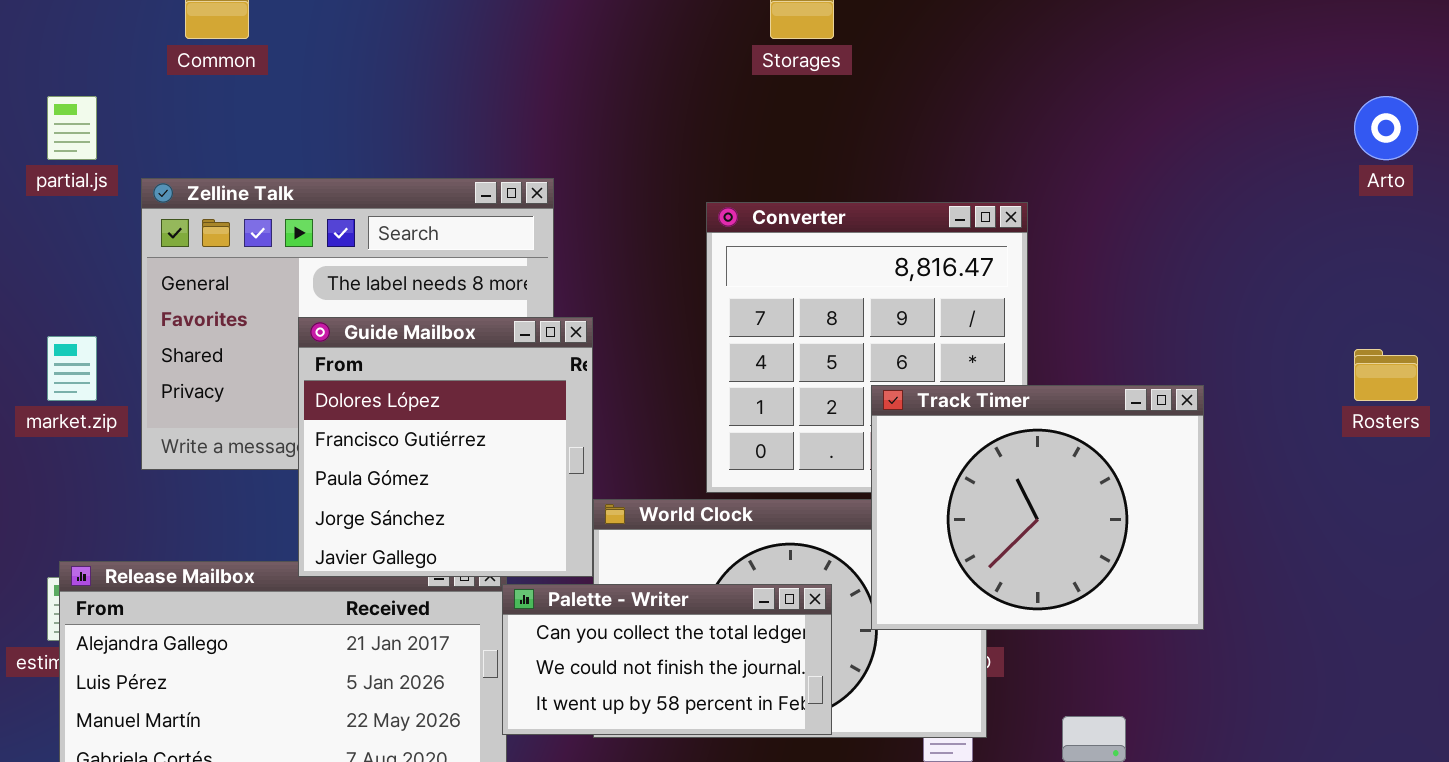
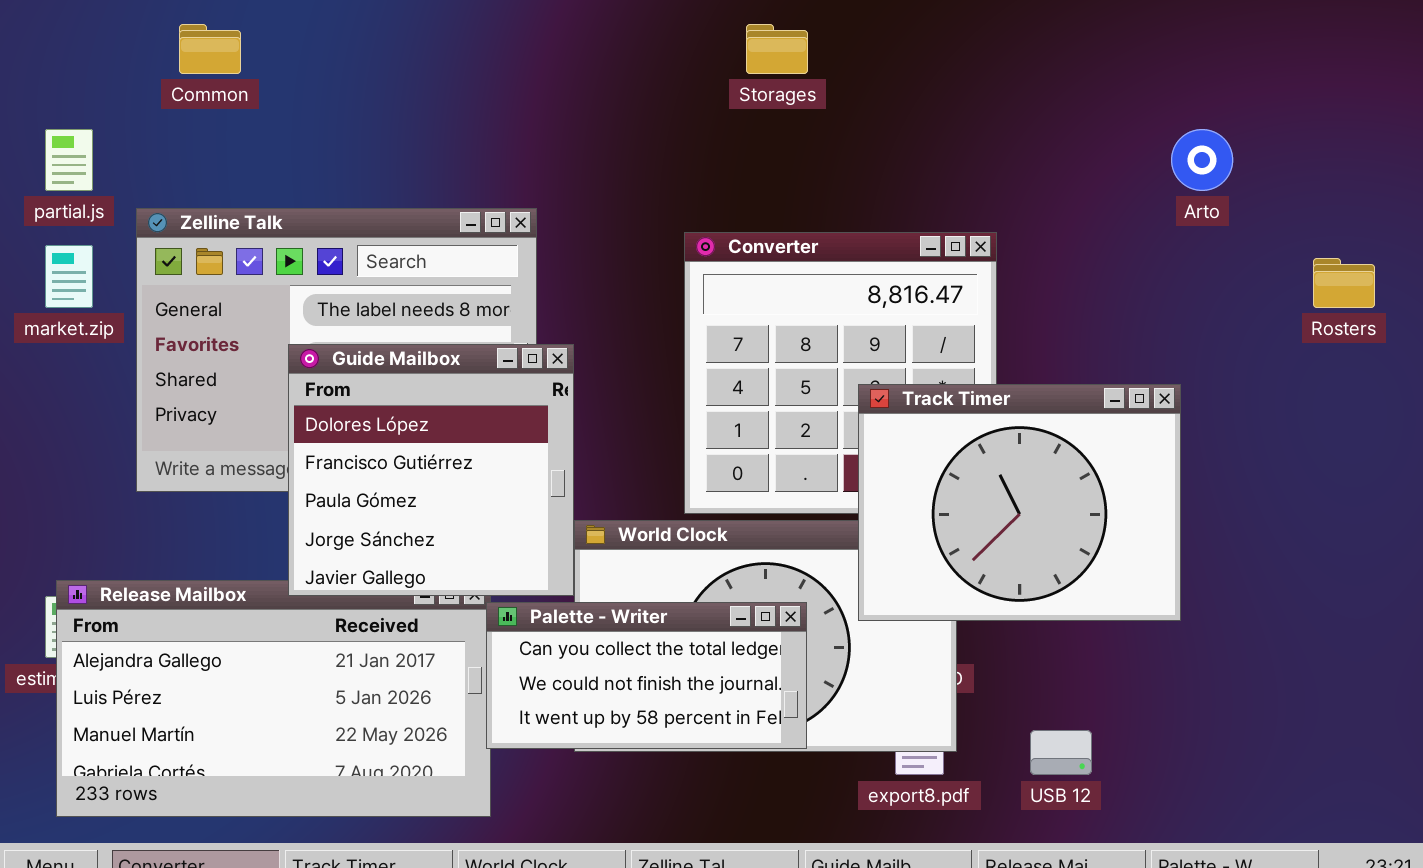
Arto: [1354,96,1418,160] -> [1171,129,1233,191], moved
market.zip: [47,336,97,401] -> [45,245,93,308], moved
Rosters: [1354,349,1418,401] -> [1313,258,1375,308], moved
Track Timer: [871,385,1204,630] -> [858,384,1181,621], moved

